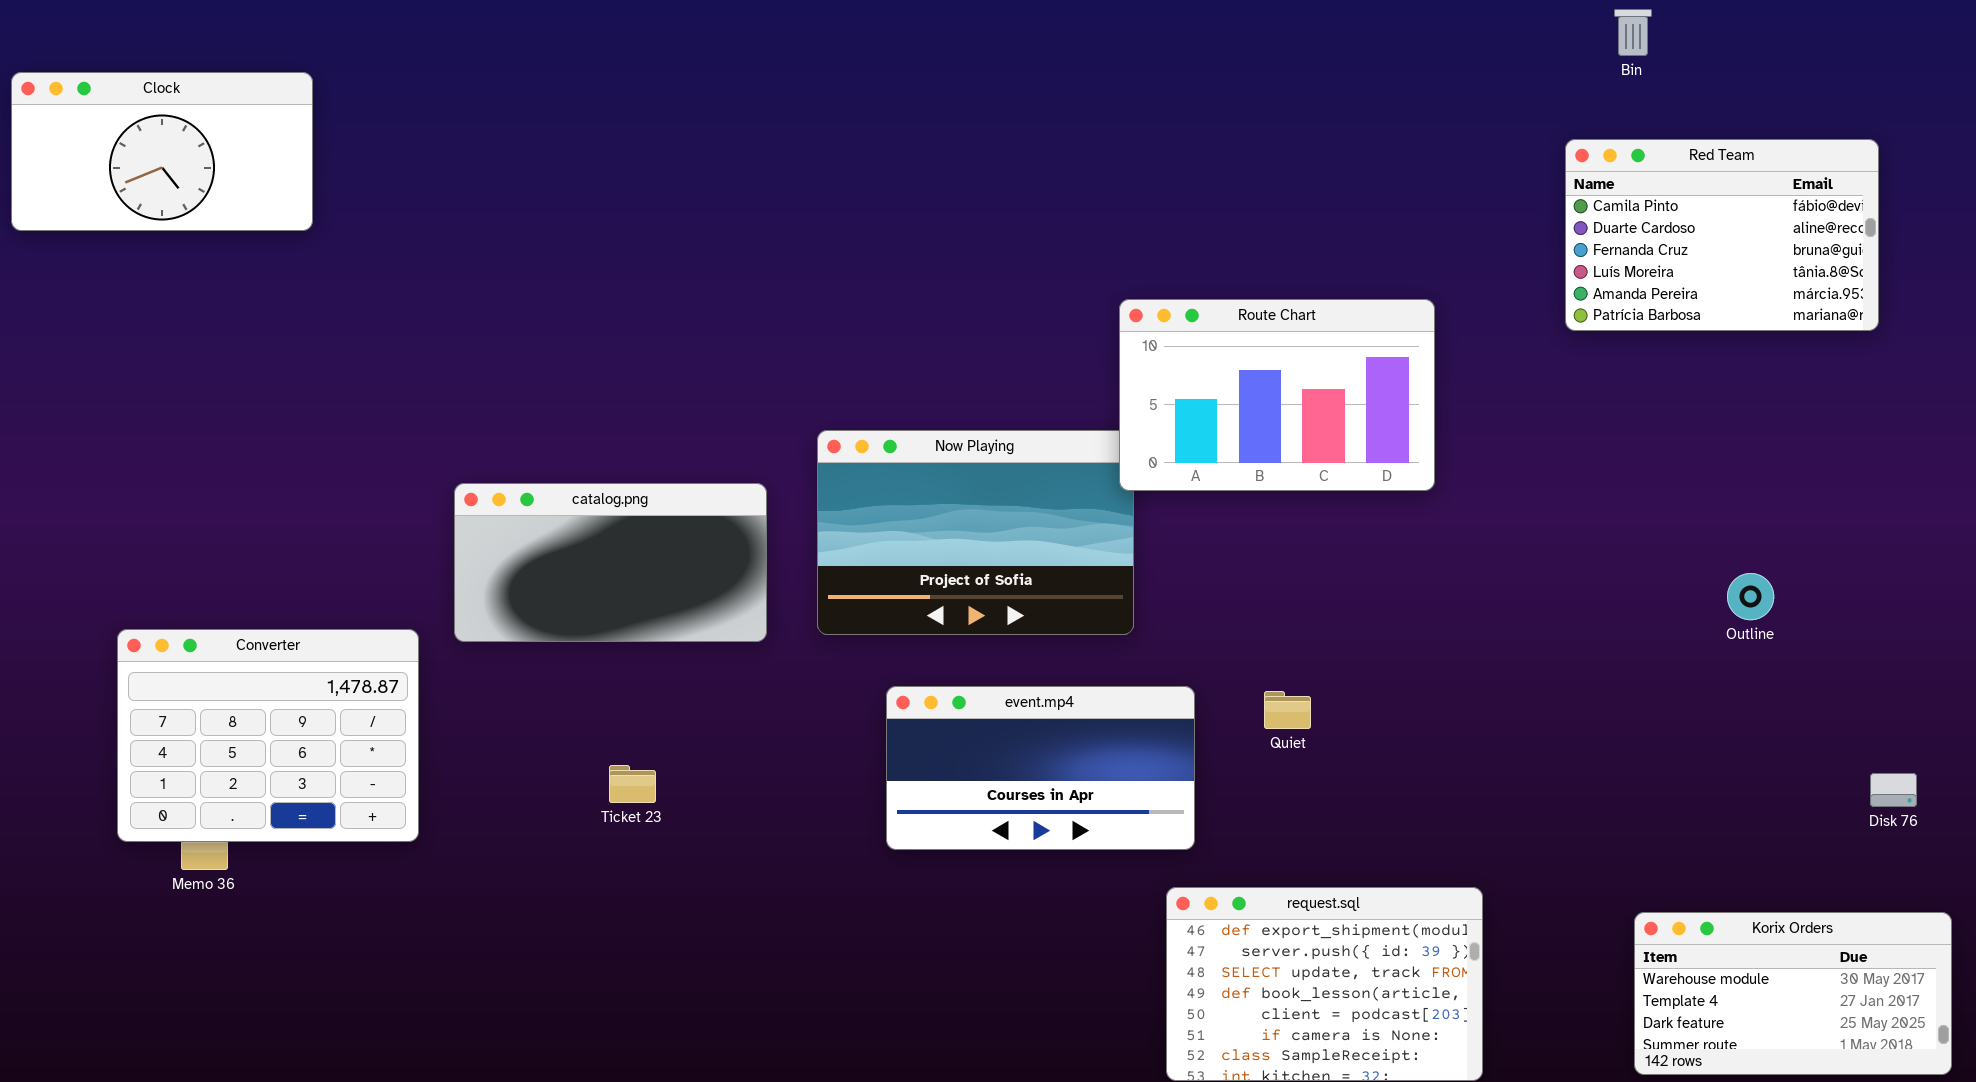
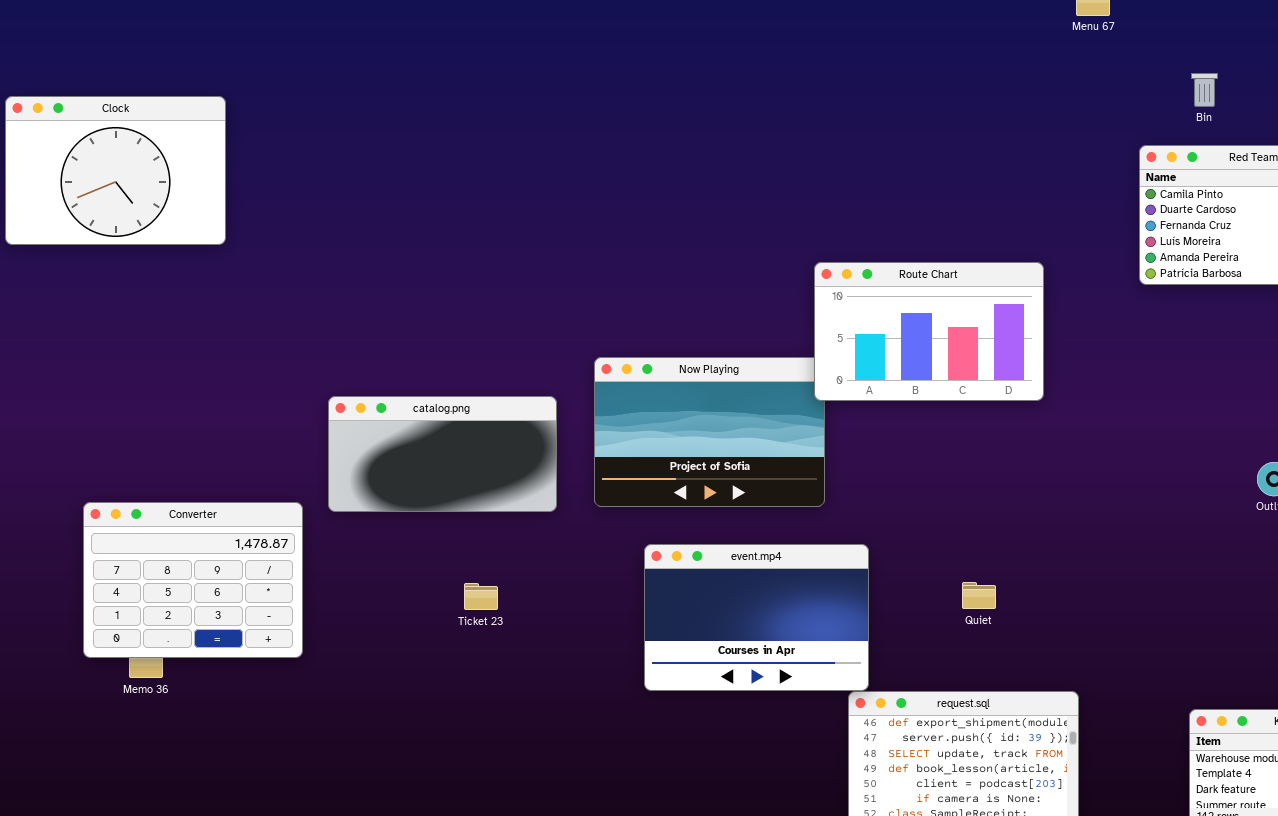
Bin: [1614,9,1652,56] -> [1191,73,1218,107], moved
Clock: [11,72,313,231] -> [5,96,226,245], resized
event.mp4: [886,686,1195,850] -> [644,544,869,691], resized
Quiet: [1264,691,1311,729] -> [962,582,996,609], moved
Ticket 23: [609,765,656,803] -> [464,583,498,610], moved

